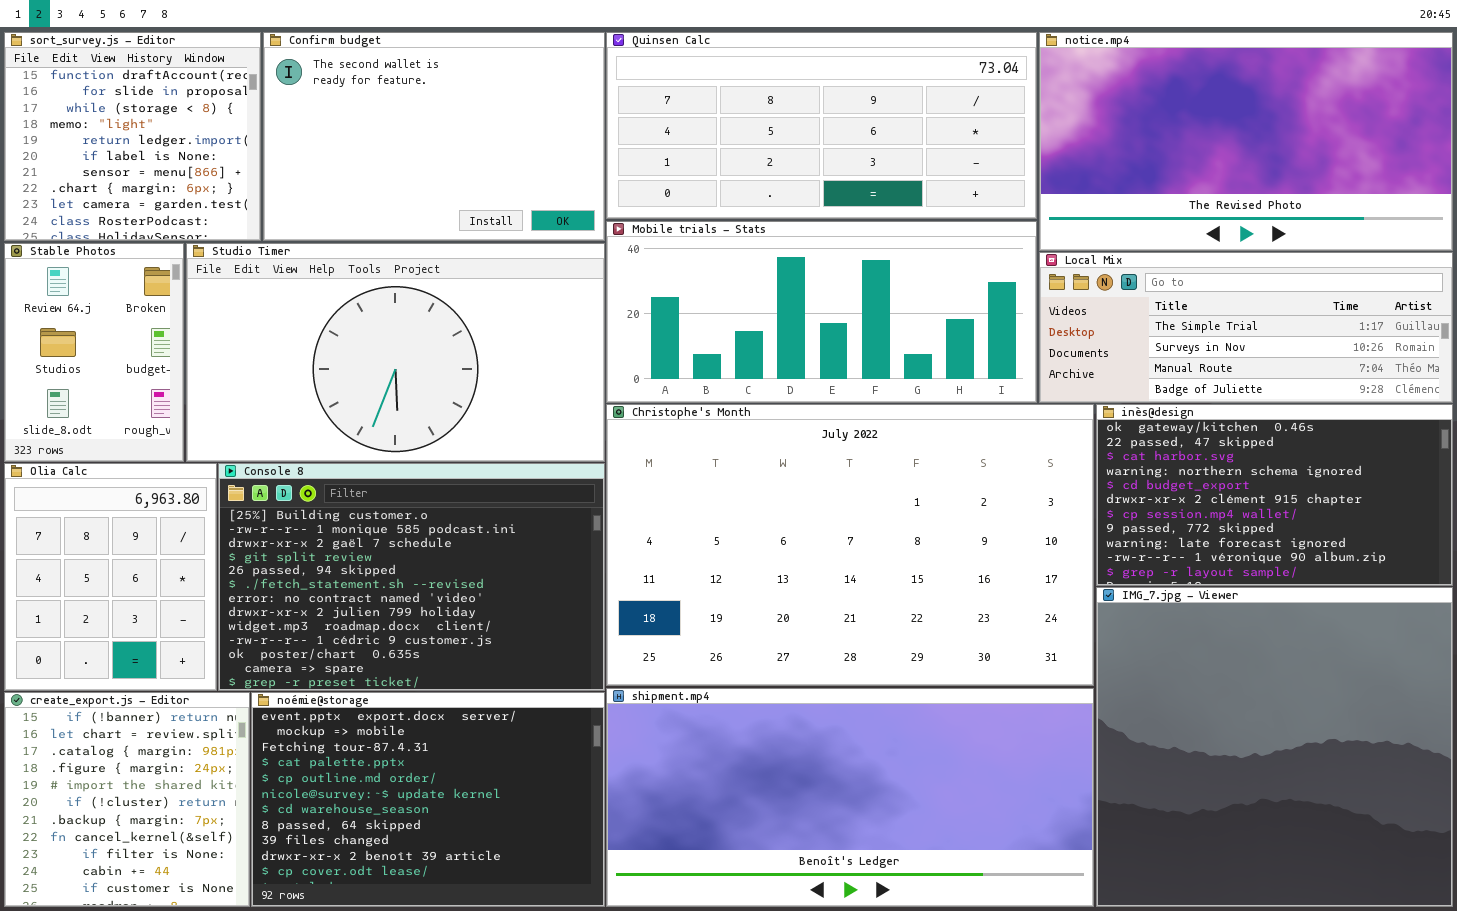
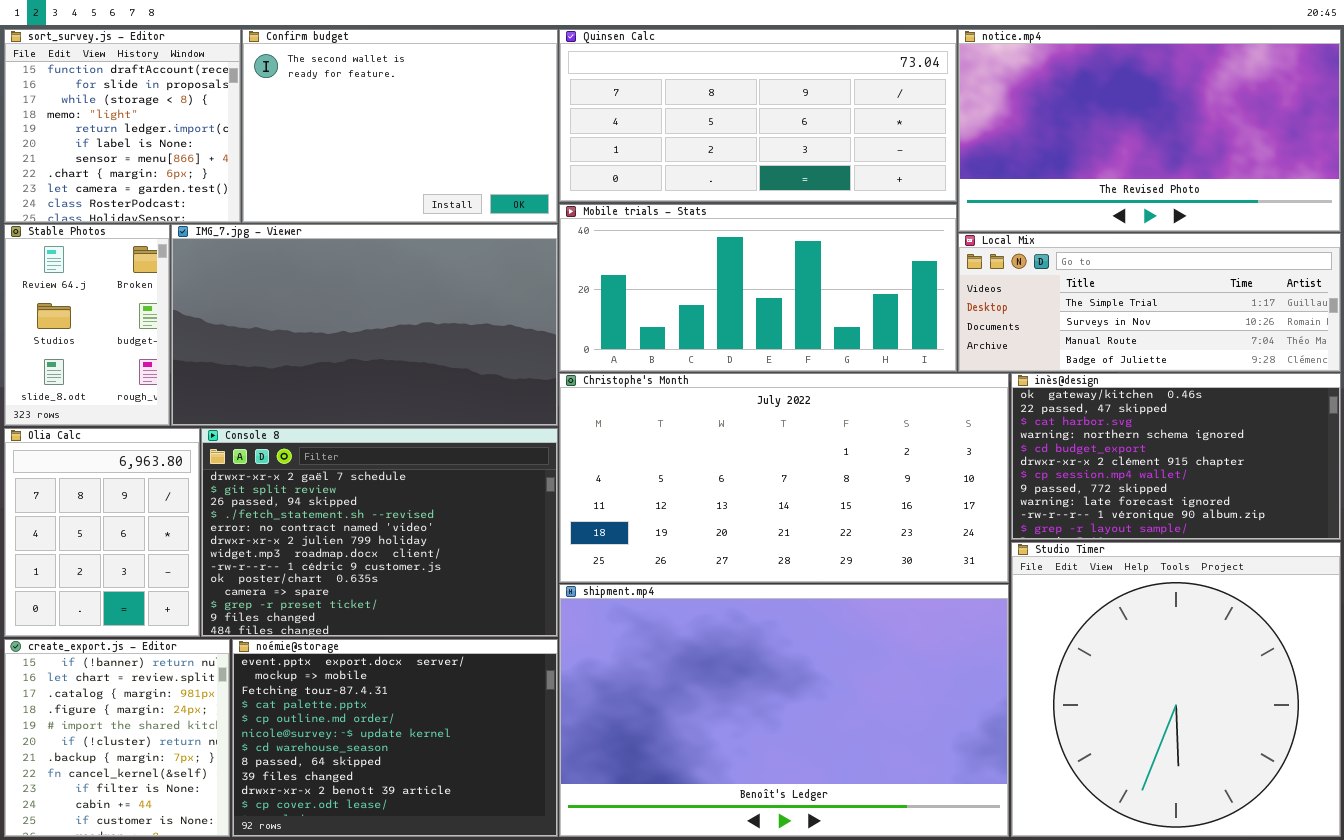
Studio Timer: [186,243,605,462] -> [1011,542,1341,837], moved, resized
Christophe's Month: [606,404,1094,686] -> [559,373,1009,583], resized
Console 8: [218,463,605,691] -> [201,428,558,637], scrolled down 2 rows
IMG_7.jpg - Viewer: [1096,587,1453,907] -> [171,224,558,426], moved, resized
shipment.mp4: [606,688,1094,907] -> [559,584,1009,837], resized

